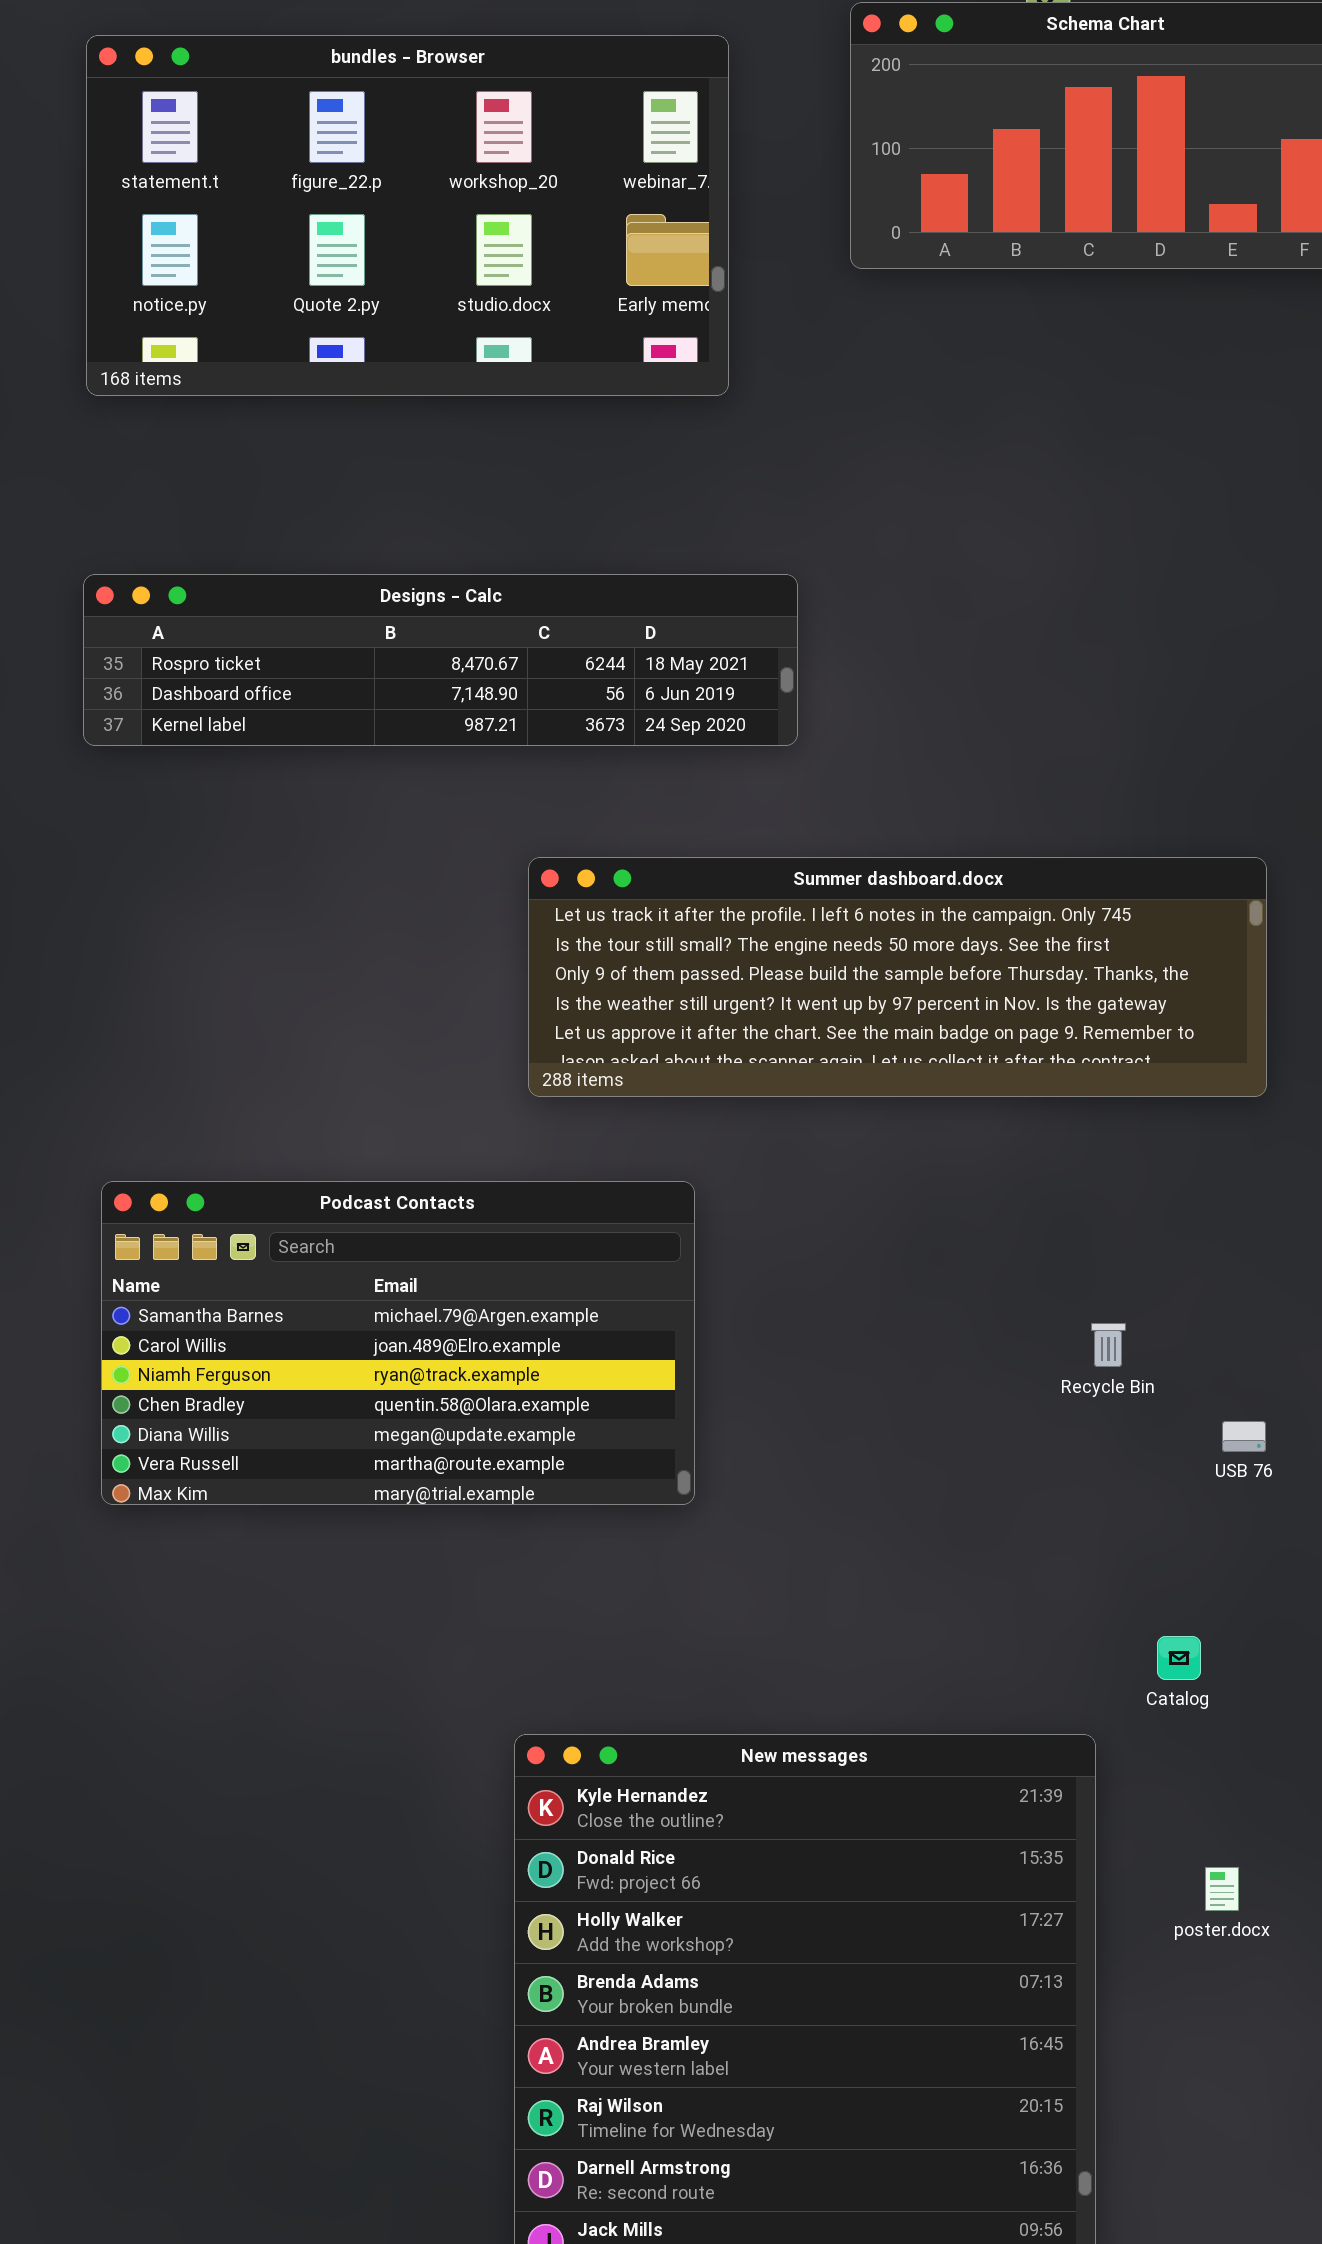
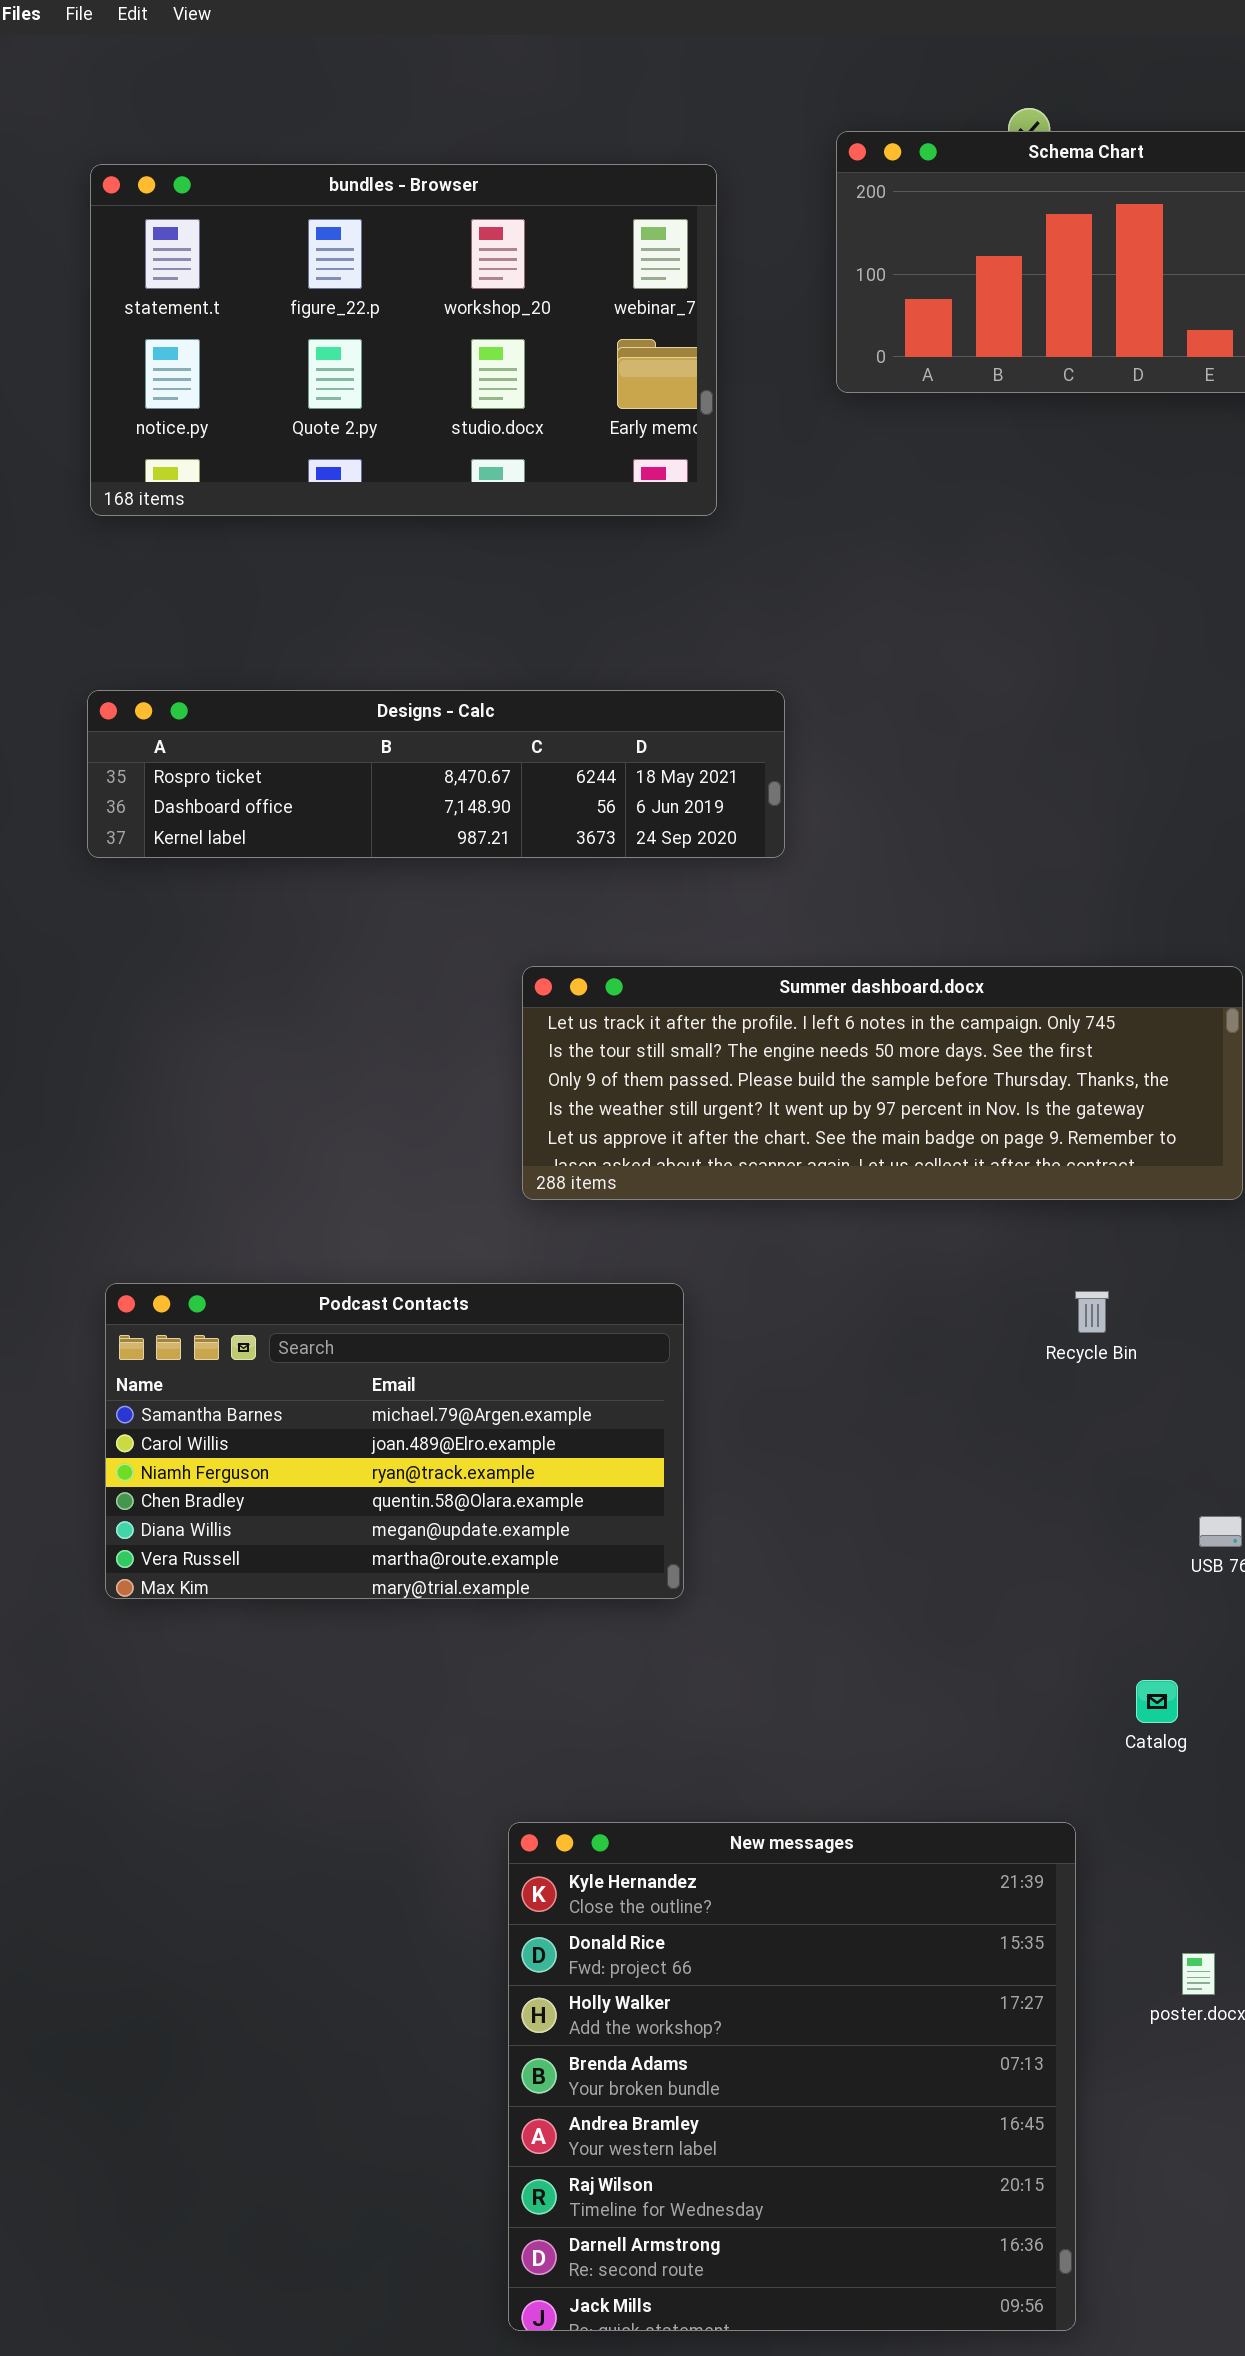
Recycle Bin: [1091,1323,1126,1367] -> [1075,1291,1109,1333], moved
Catalog: [1157,1636,1201,1680] -> [1136,1680,1178,1723], moved

